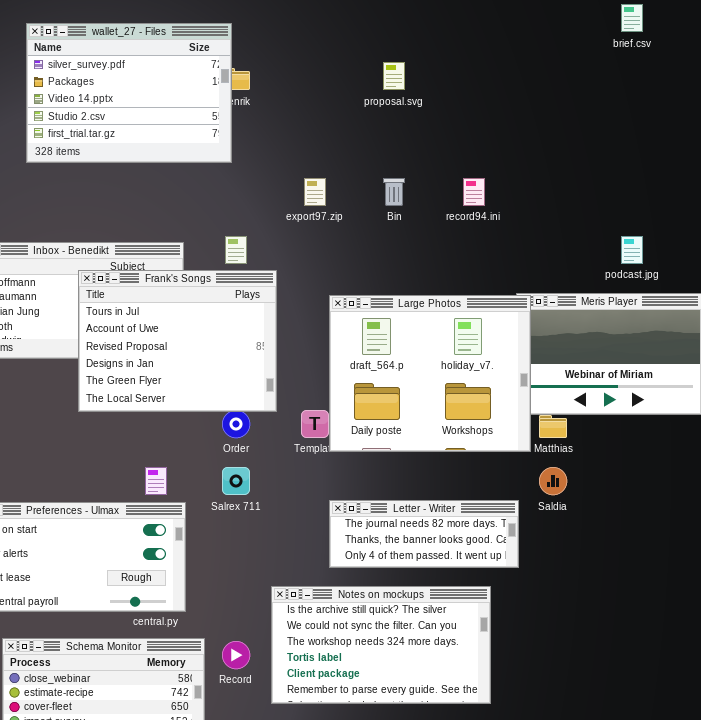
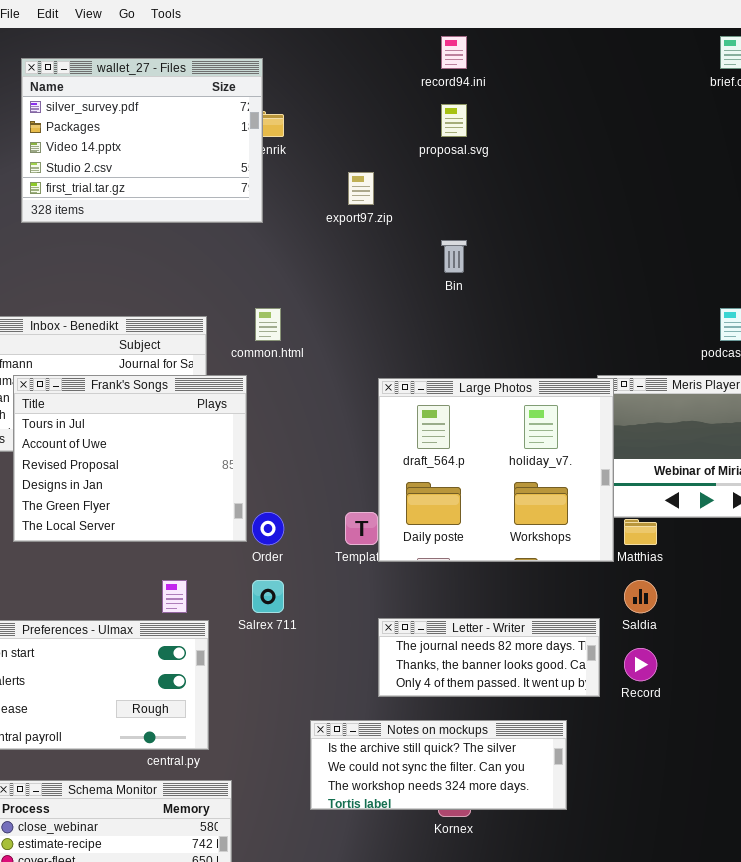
export97.zip: [304,178,326,206] -> [348,172,374,205], moved
record94.ini: [463,178,485,206] -> [441,36,467,69], moved
Frank's Songs: [78,270,277,412] -> [13,375,247,542], moved
Notes on mockups: [271,586,491,704] -> [310,720,567,810], resized
Record: [222,641,250,669] -> [624,648,657,681], moved

